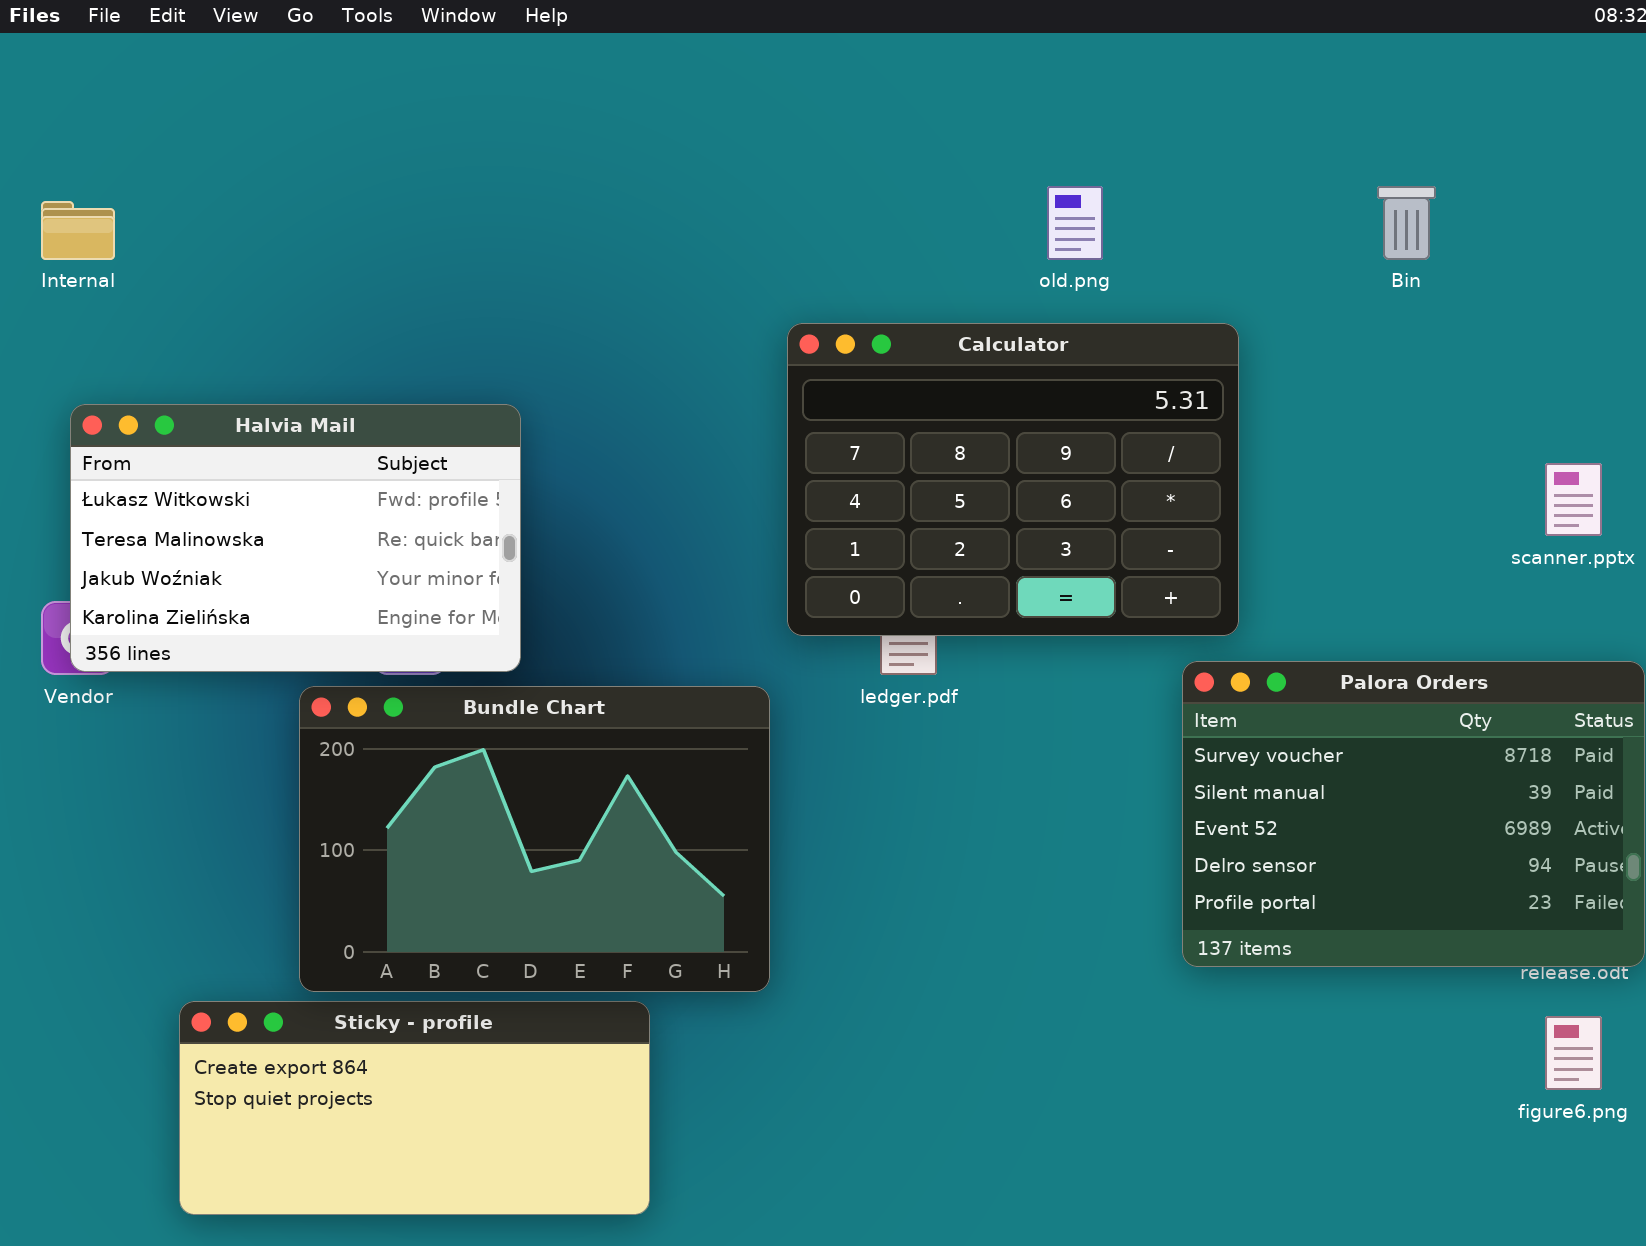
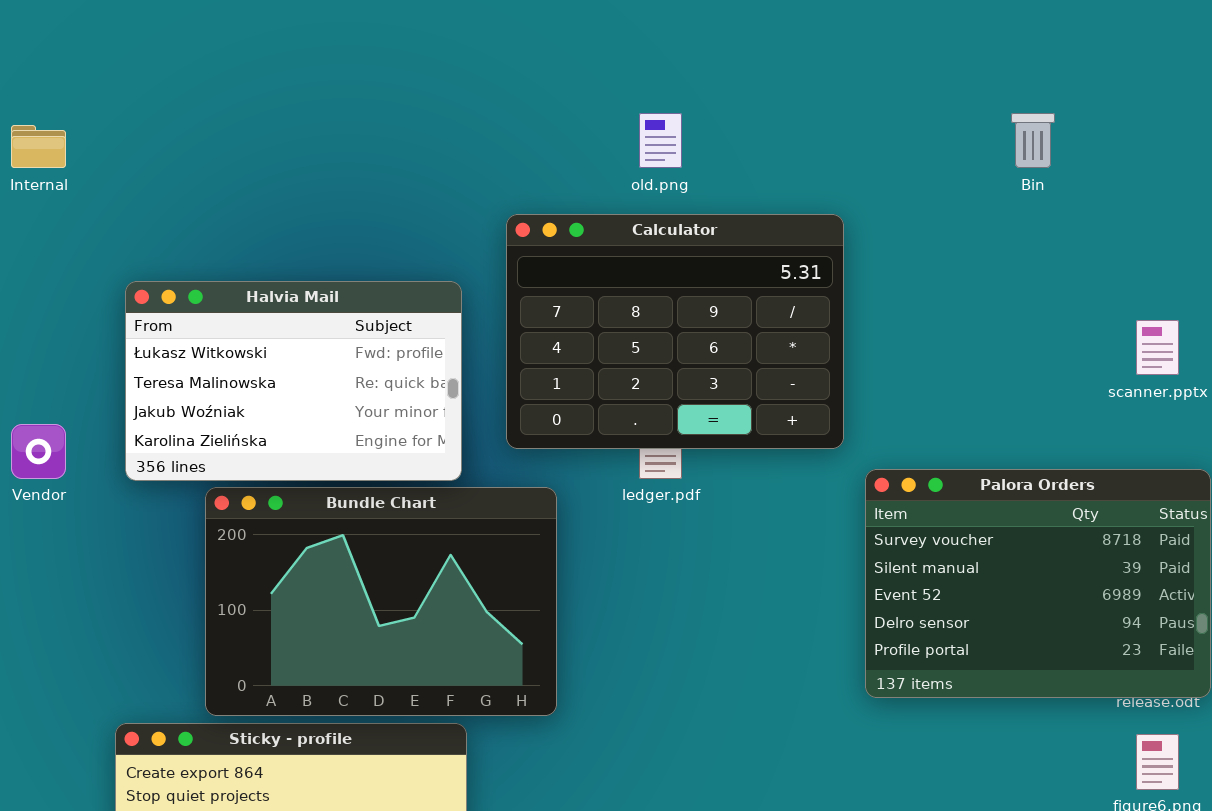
old.png: [1047,186,1103,260] -> [639,113,682,168], moved
Calculator: [787,323,1239,636] -> [506,214,844,449], moved
Halvia Mail: [70,404,521,672] -> [125,281,462,481], moved

